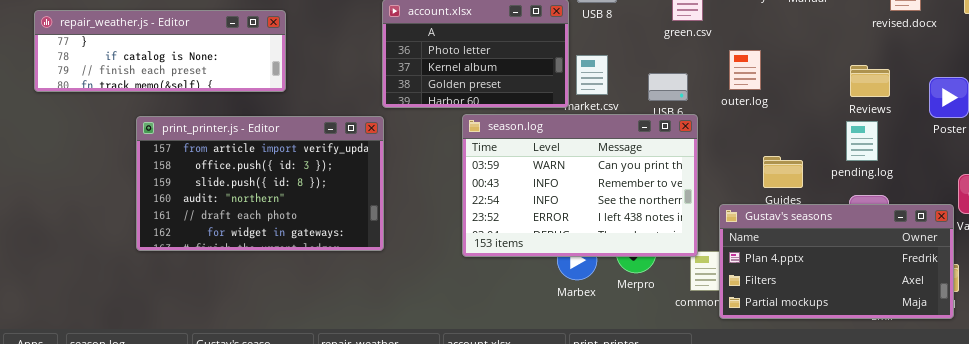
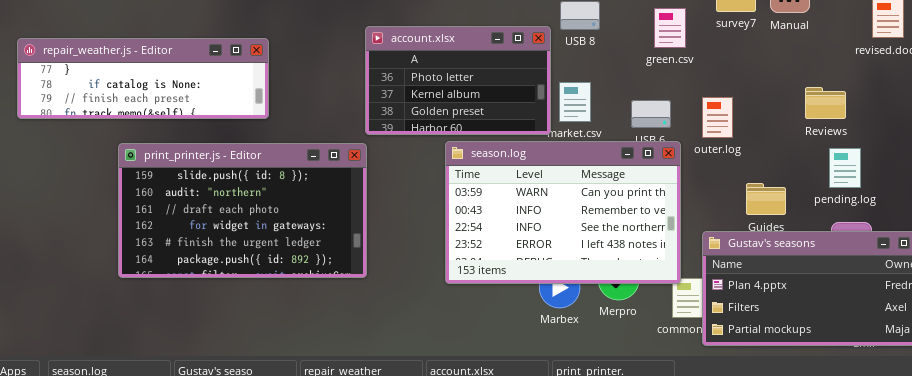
outer.log: [729,50,761,90] -> [702,97,733,138], moved
Reviews: [850,65,890,97] -> [805,87,846,119], moved
print_printer.js - Editor: [136,116,384,251] -> [118,143,367,278], scrolled down 2 rows

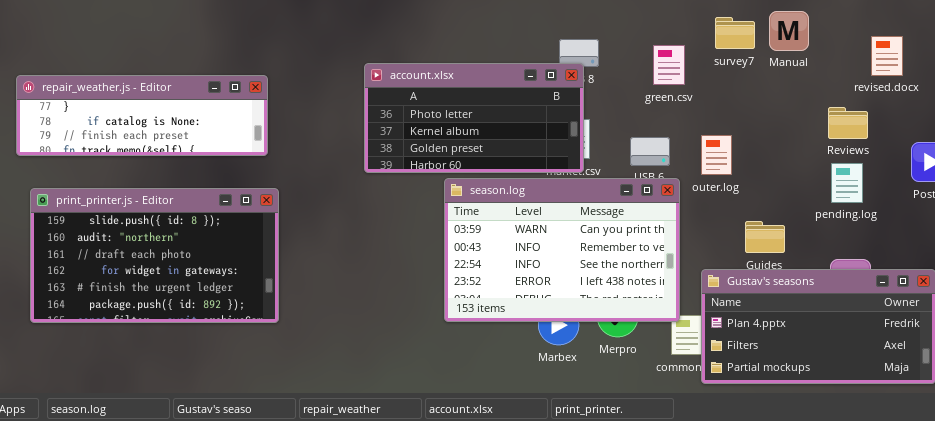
account.xlsx: [365,26,551,135] -> [364,63,584,173], resized
Reviews: [805,87,846,119] -> [828,107,868,139], moved
print_printer.js - Editor: [118,143,367,278] -> [30,188,279,323], moved
pending.log: [829,148,861,188] -> [831,163,863,203], moved

